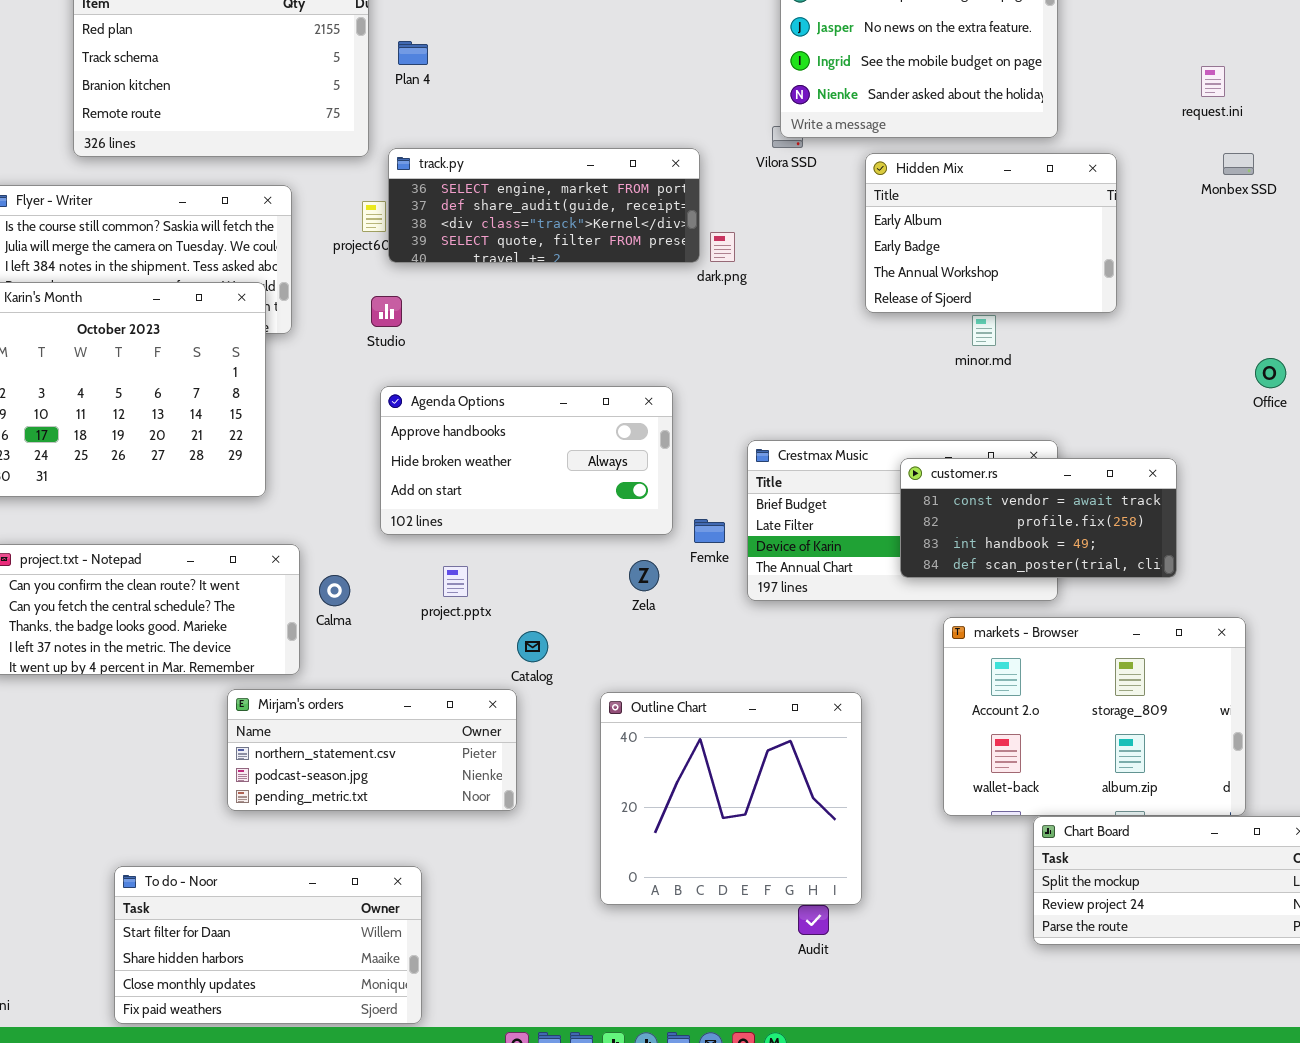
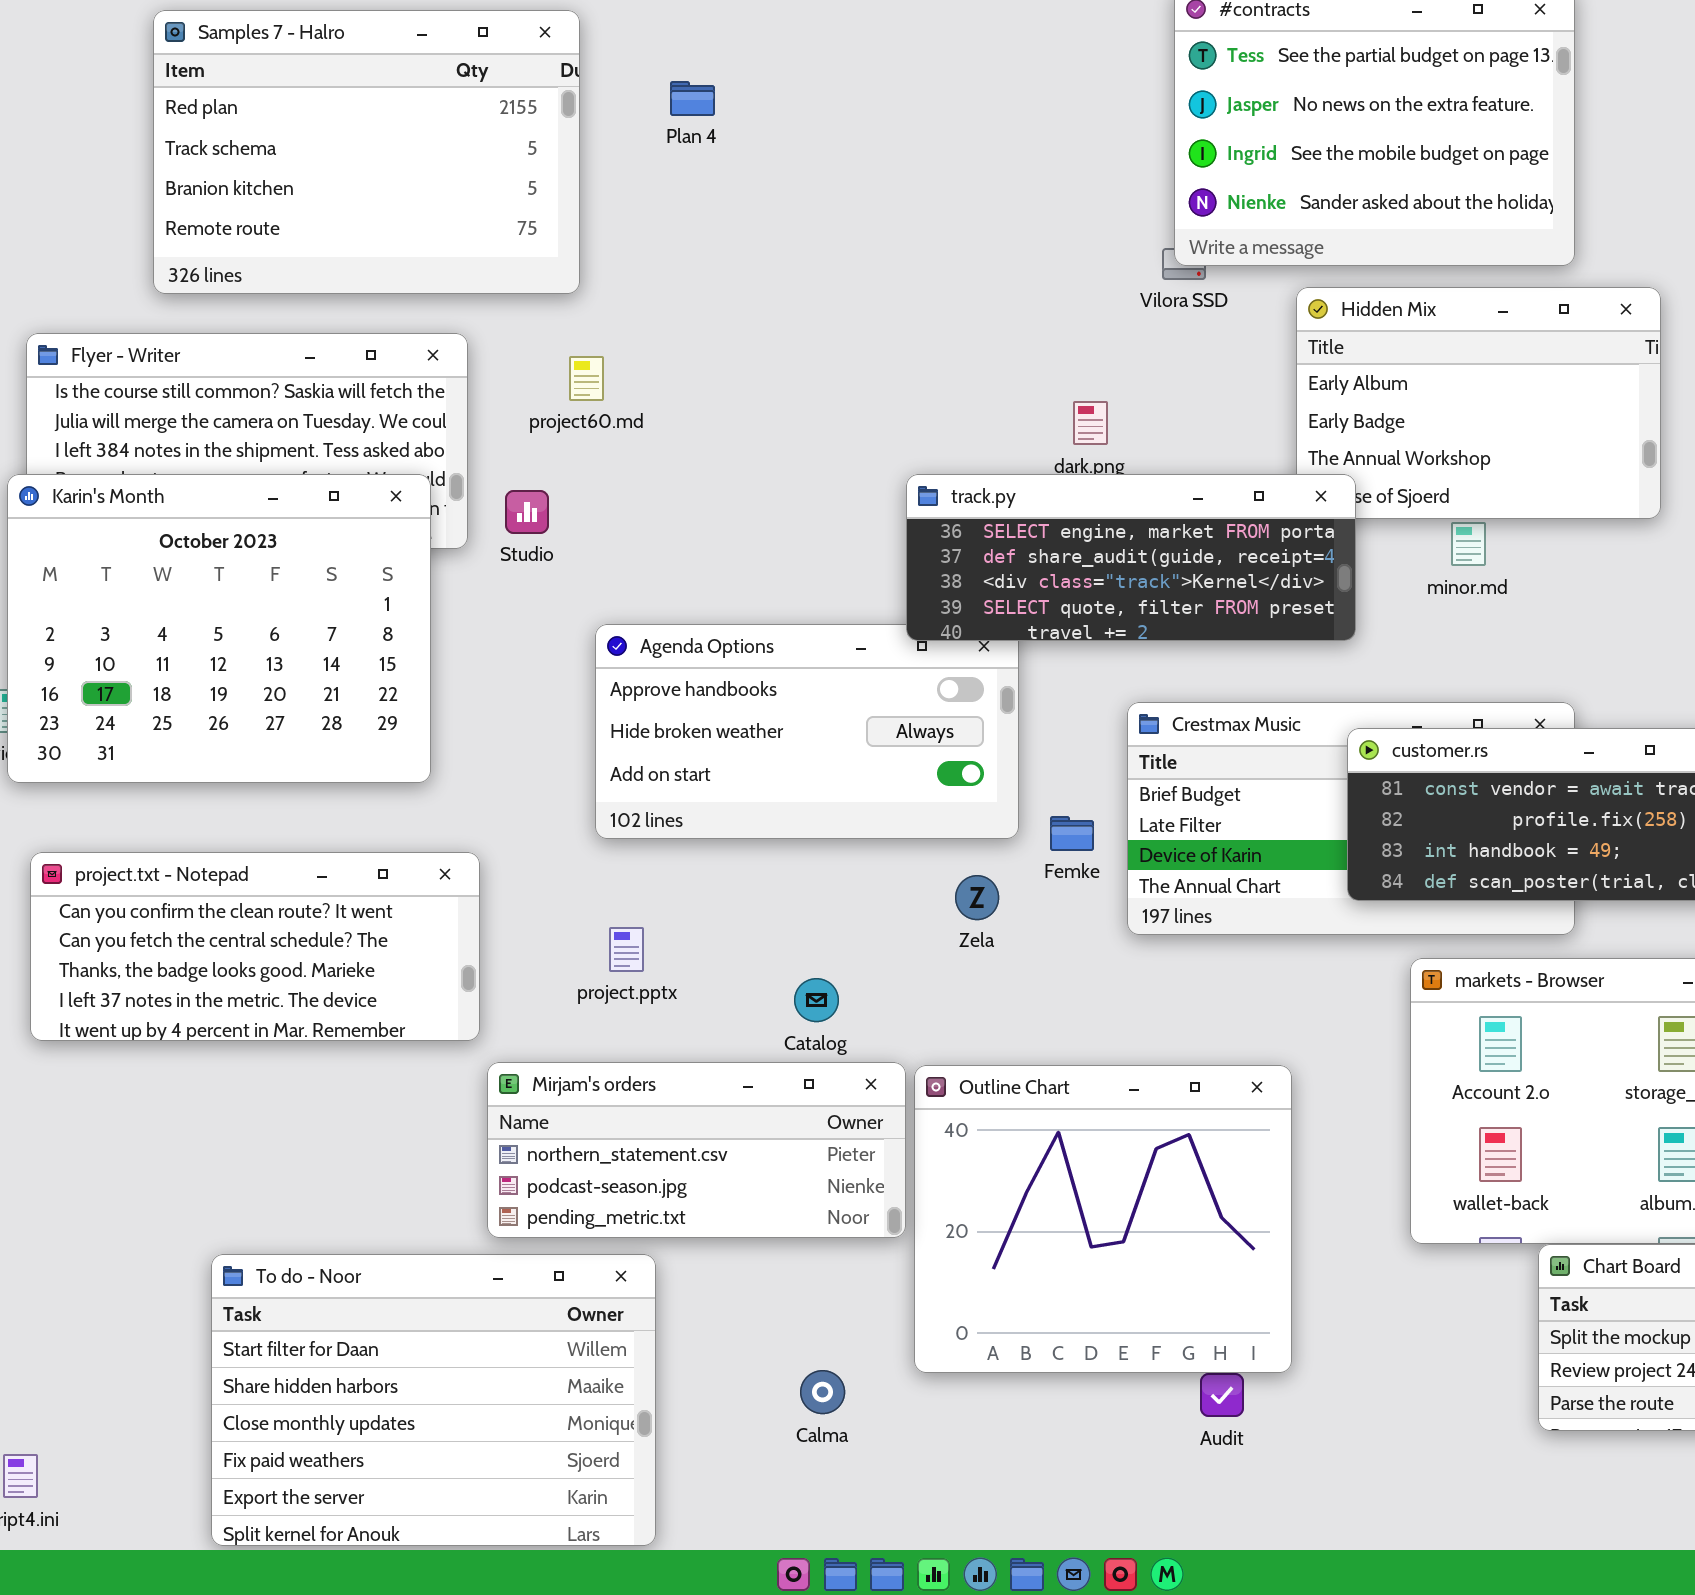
Plan 4: [398,41,428,65] -> [670,81,715,116], moved
track.py: [388,148,700,263] -> [906,474,1356,641], moved
Studio: [371,296,402,327] -> [505,490,549,534], moved
project.pptx: [443,566,468,597] -> [609,927,644,972], moved
Calma: [319,575,350,606] -> [800,1370,845,1414], moved
Mirjam's orders: [227,689,517,811] -> [487,1062,906,1238], moved
To do - Noor: [114,866,422,1024] -> [211,1254,656,1546], resized

